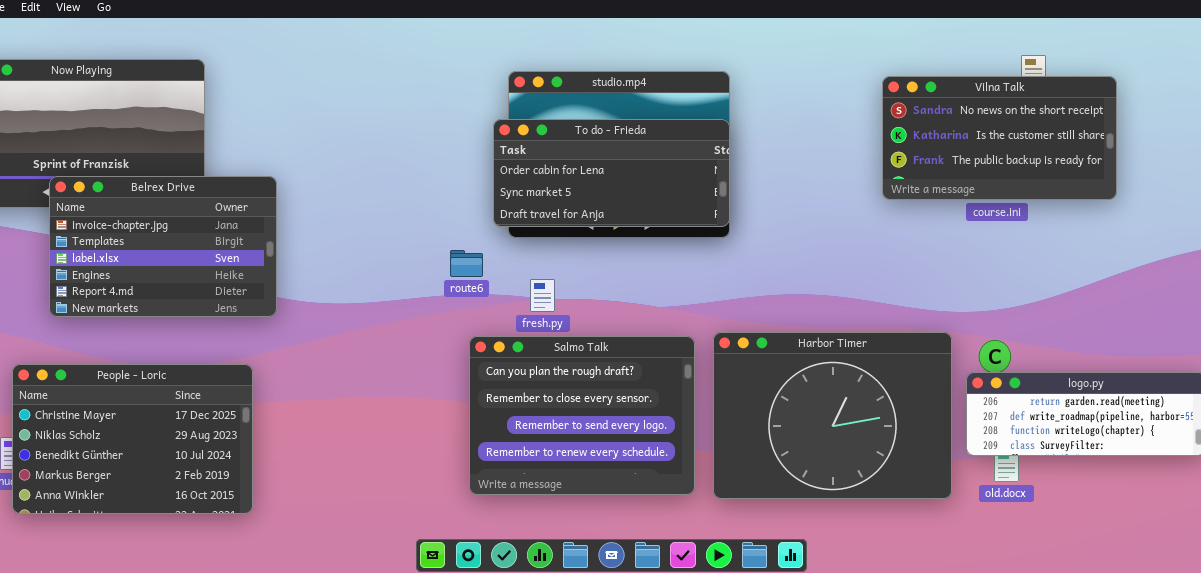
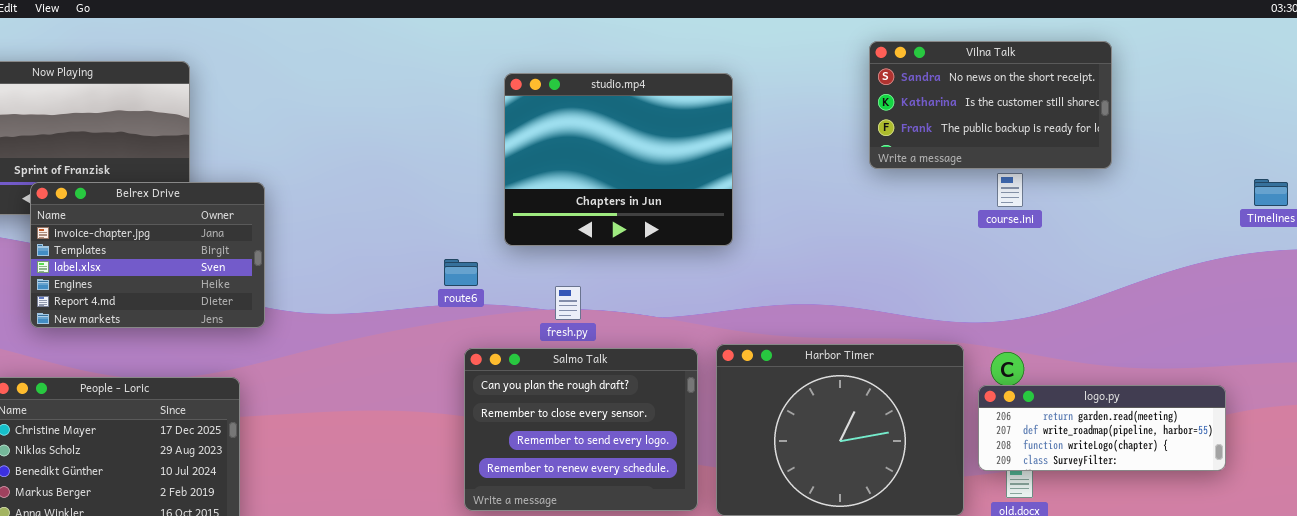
Vilna Talk: [882,76,1117,200] -> [869,41,1112,169], moved
To do - Frieda: [493,119,730,227] -> none, closed
fresh.py: [530,279,555,312] -> [555,286,581,320], moved

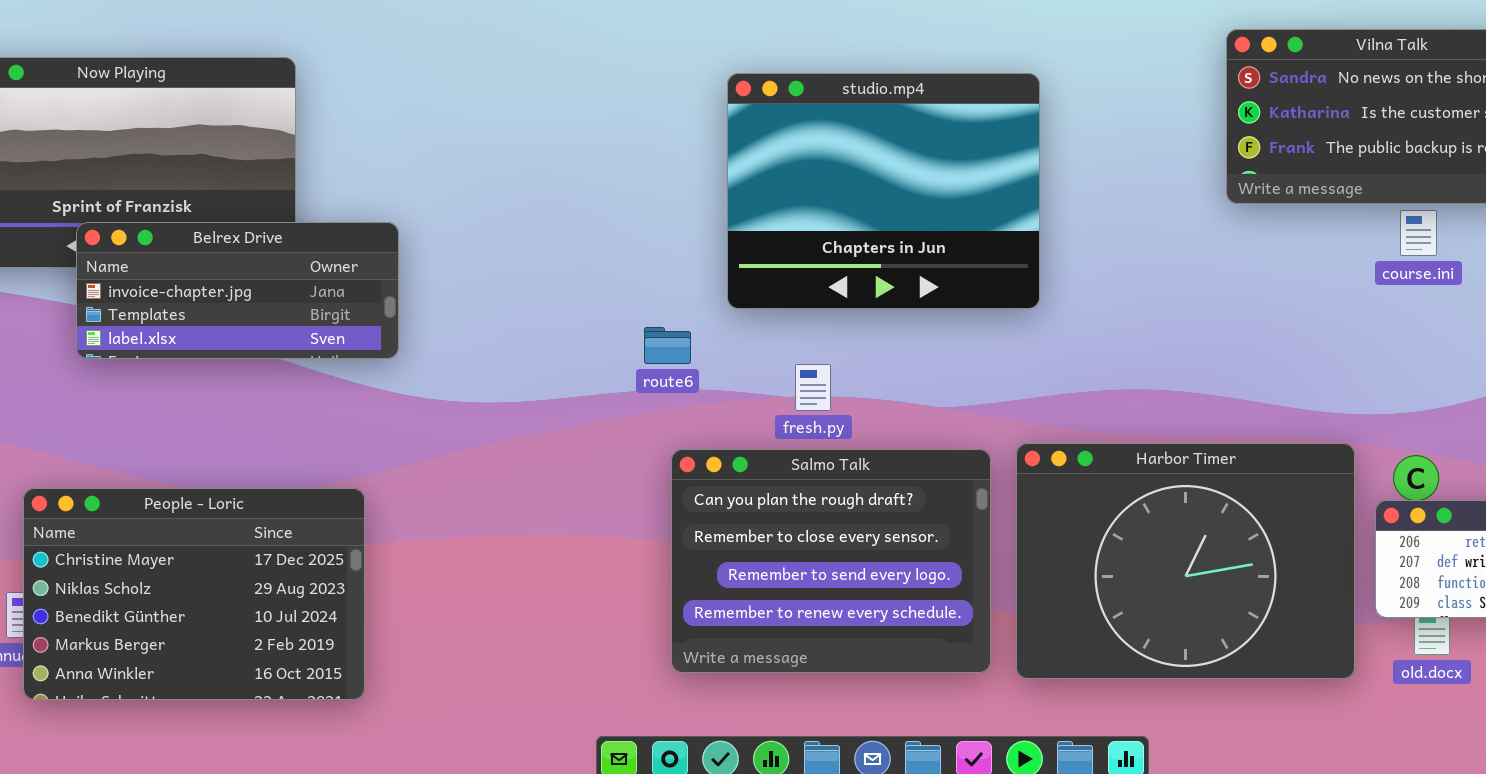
Belrex Drive: [30,182,265,328] -> [76,222,399,359], resized

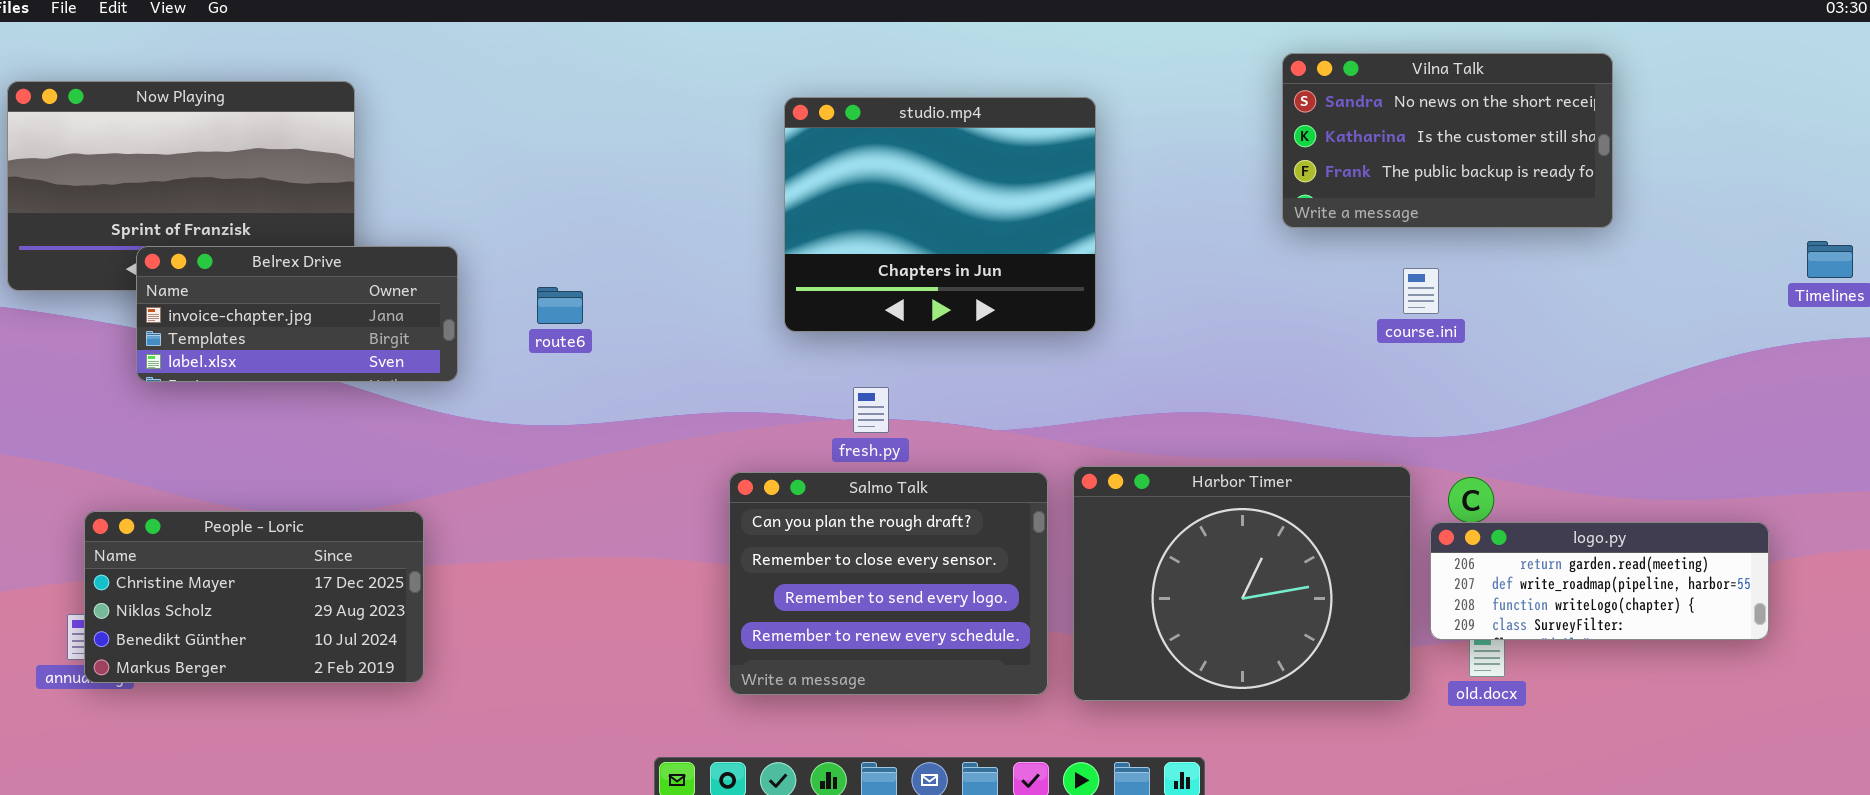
course.ini: [1400,210,1437,256] -> [1403,268,1439,314], moved
route6: [644,327,691,364] -> [537,287,583,324], moved
People - Loric: [23,488,365,700] -> [84,511,424,683], resized

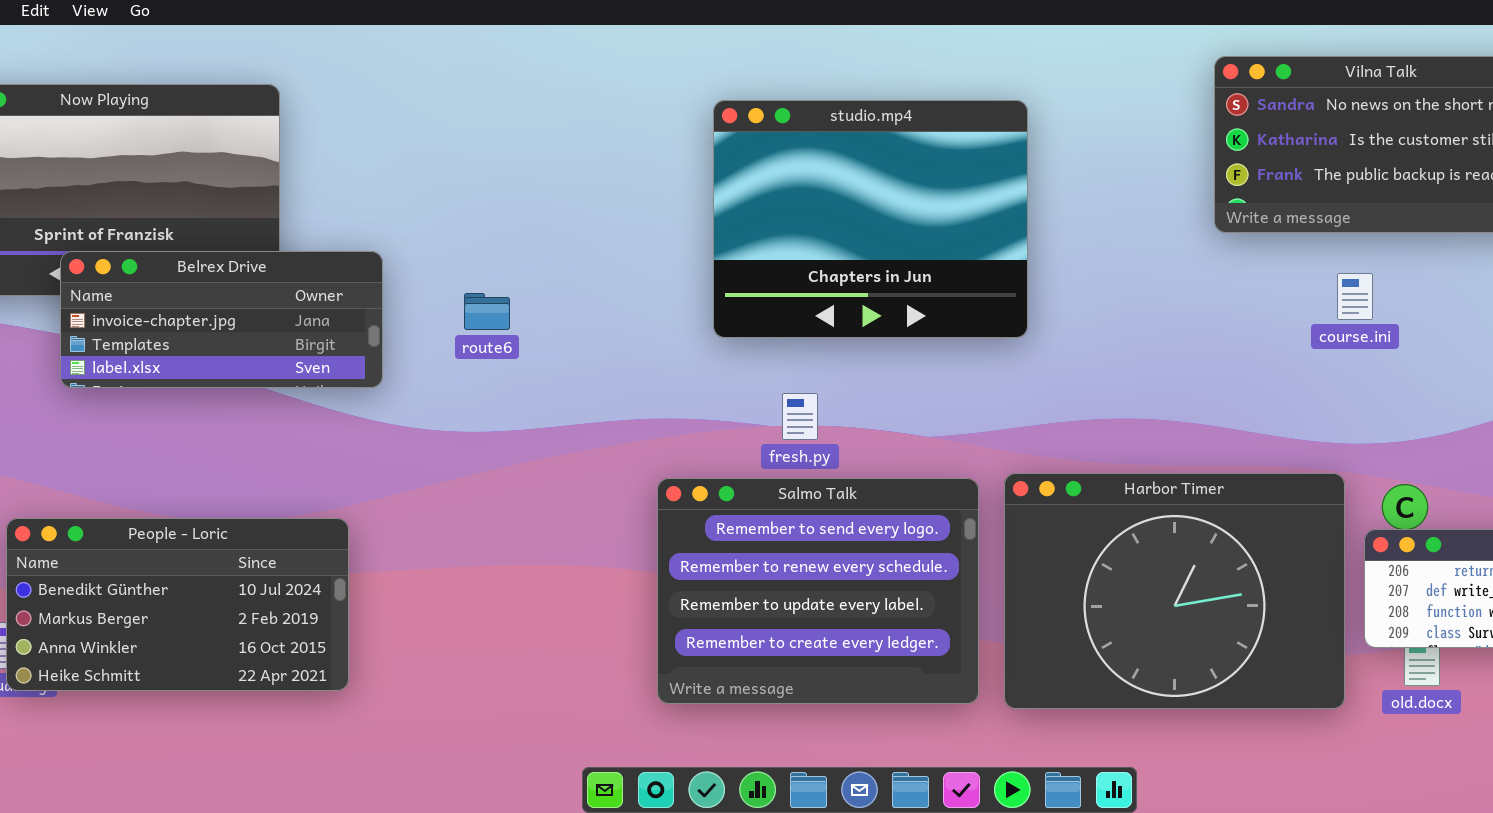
Salmo Talk: [729,472,1048,695] -> [657,478,979,704], scrolled down 2 rows
People - Loric: [84,511,424,683] -> [6,518,349,691], scrolled down 2 rows

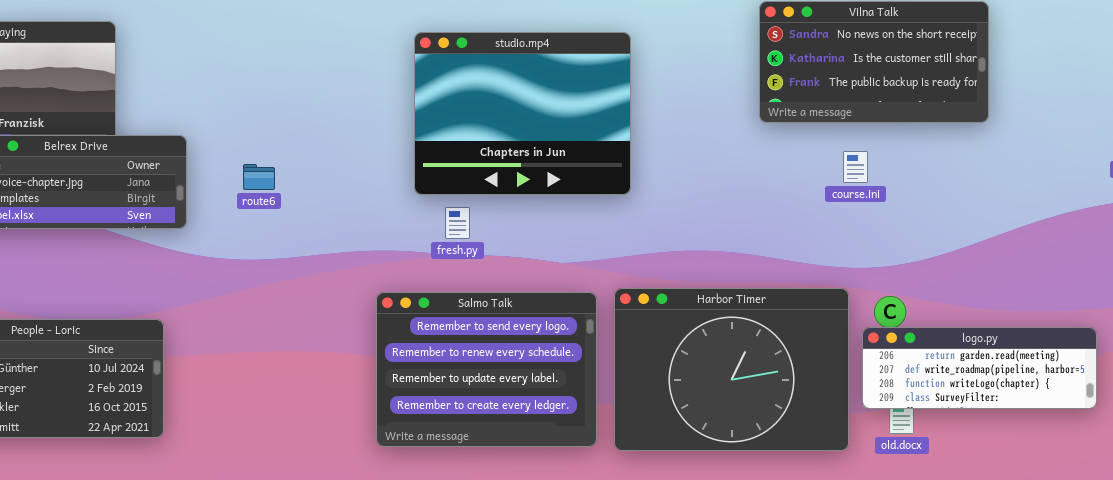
fresh.py: [782,393,818,440] -> [445,207,470,239], moved

